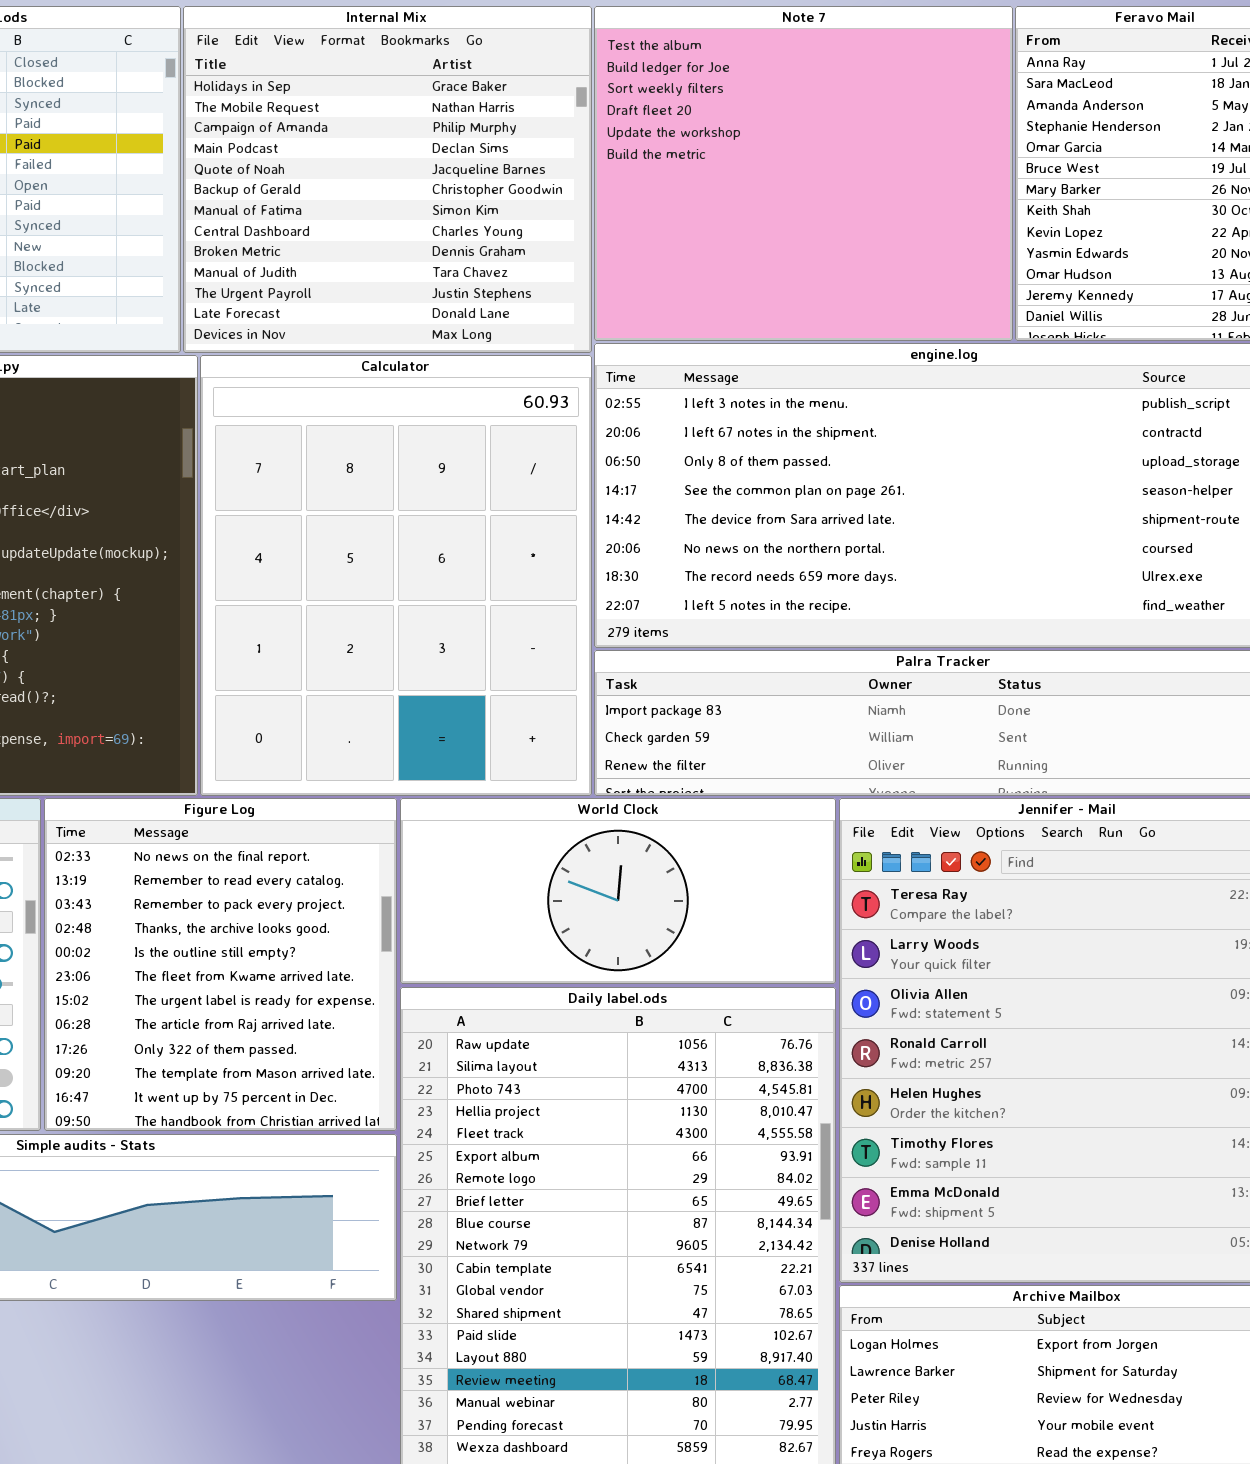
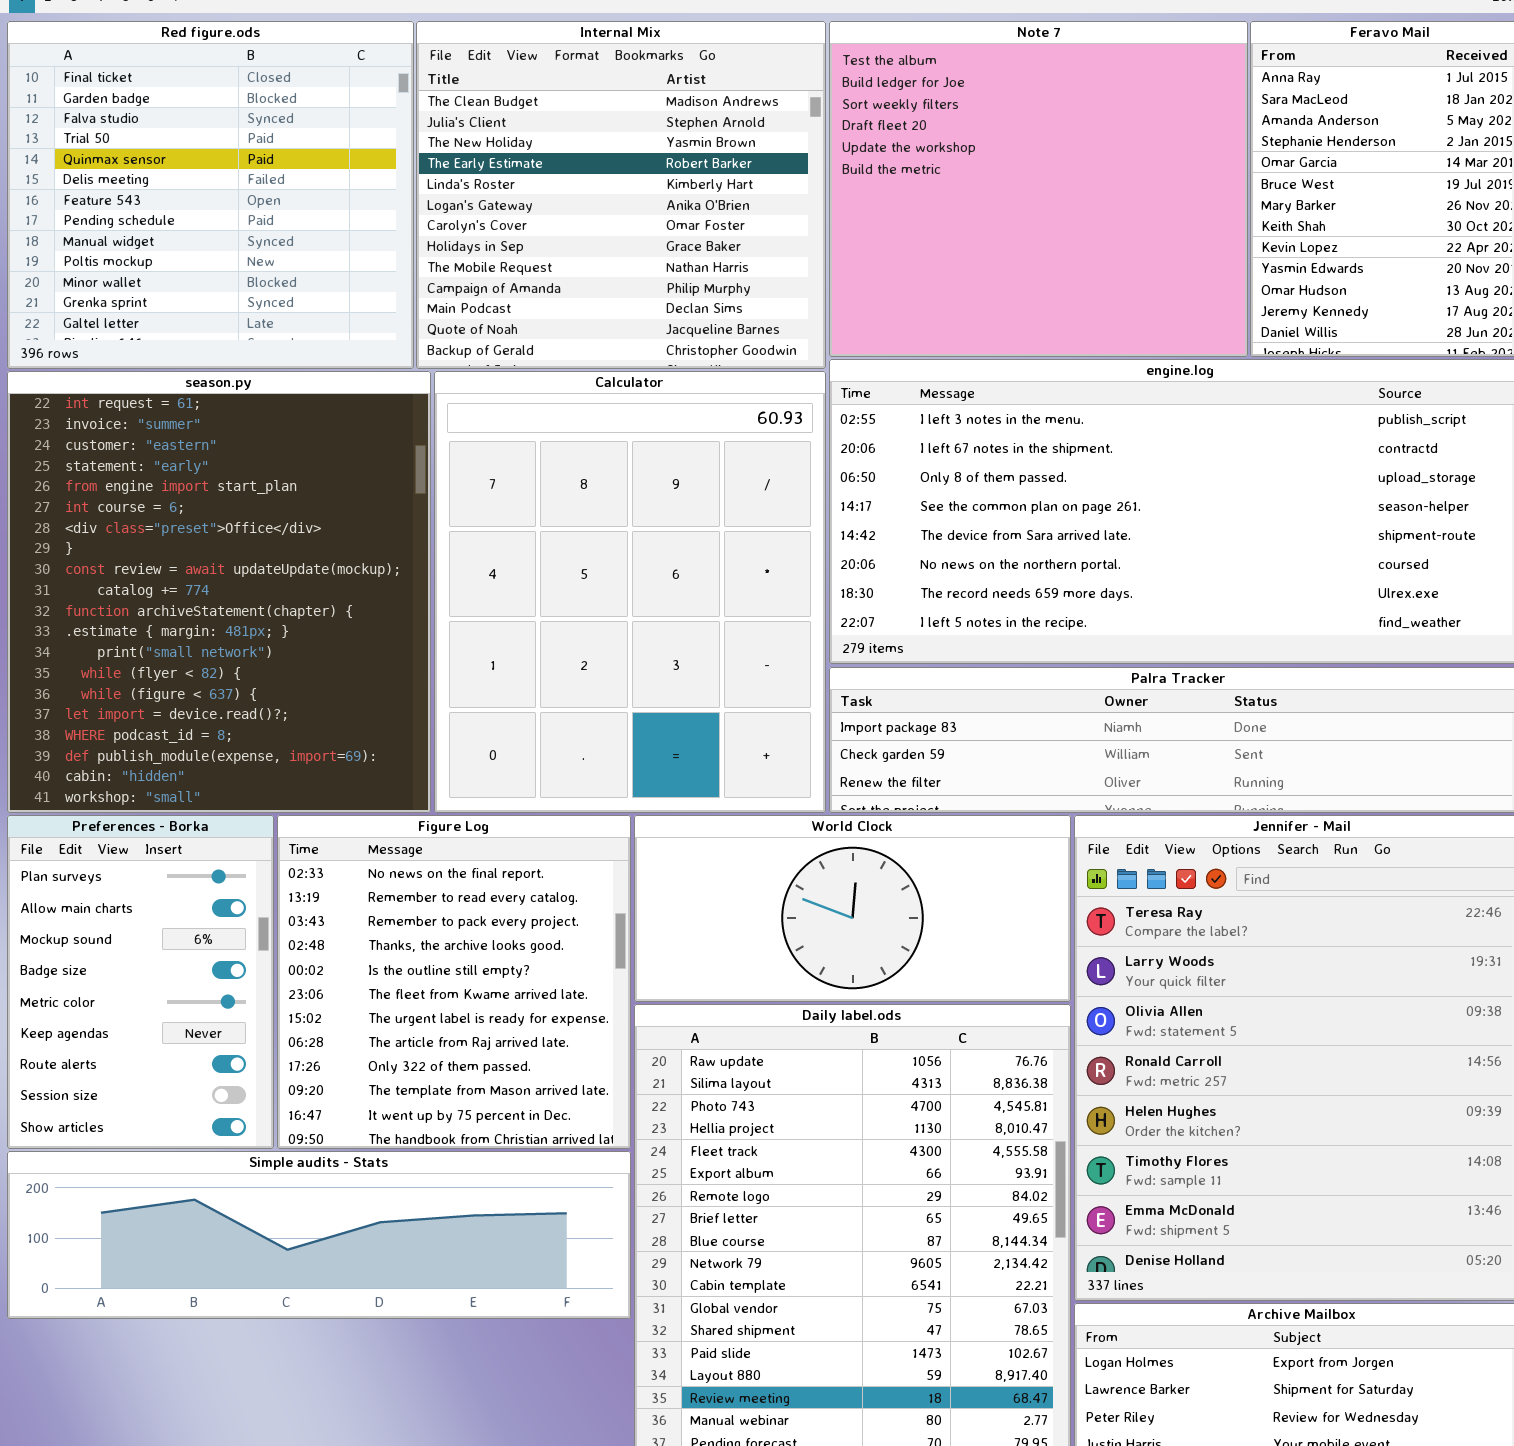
Internal Mix: [183,6,592,353] -> [416,21,826,369], scrolled up 7 rows

